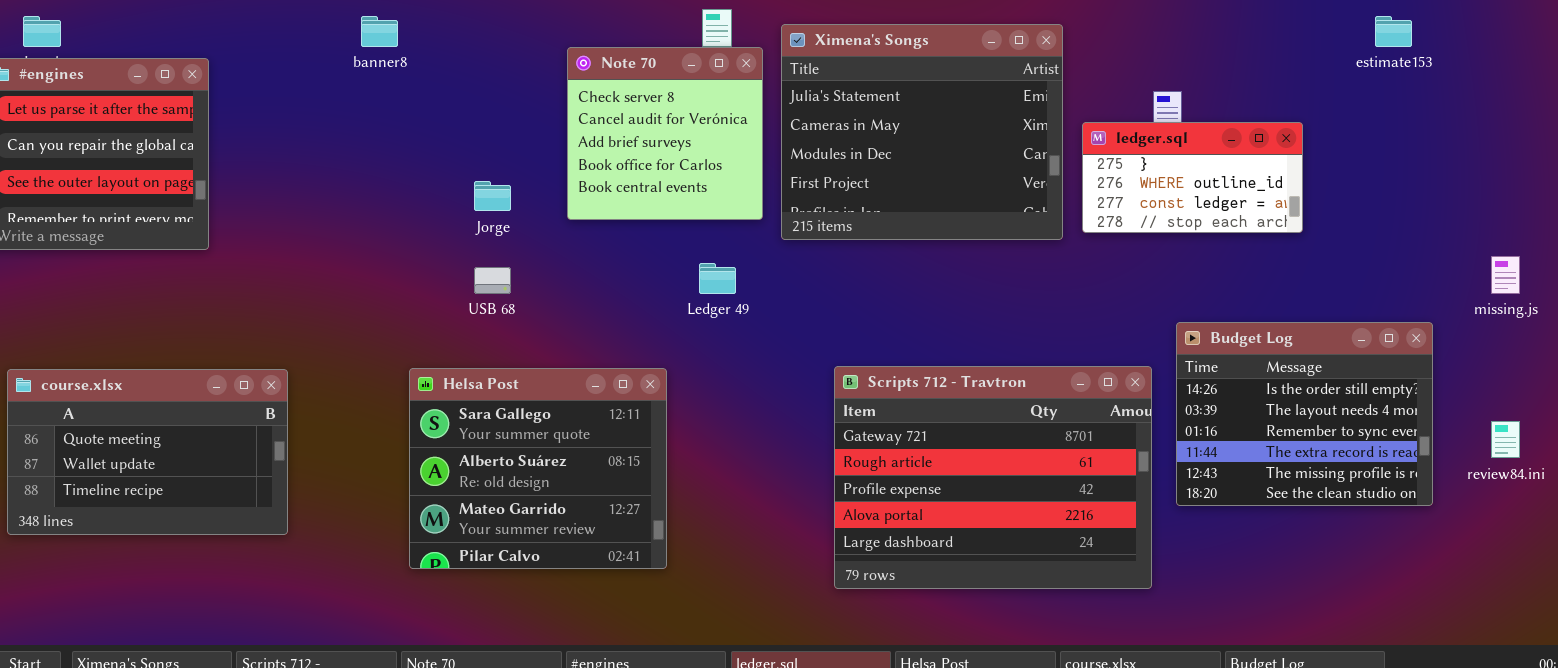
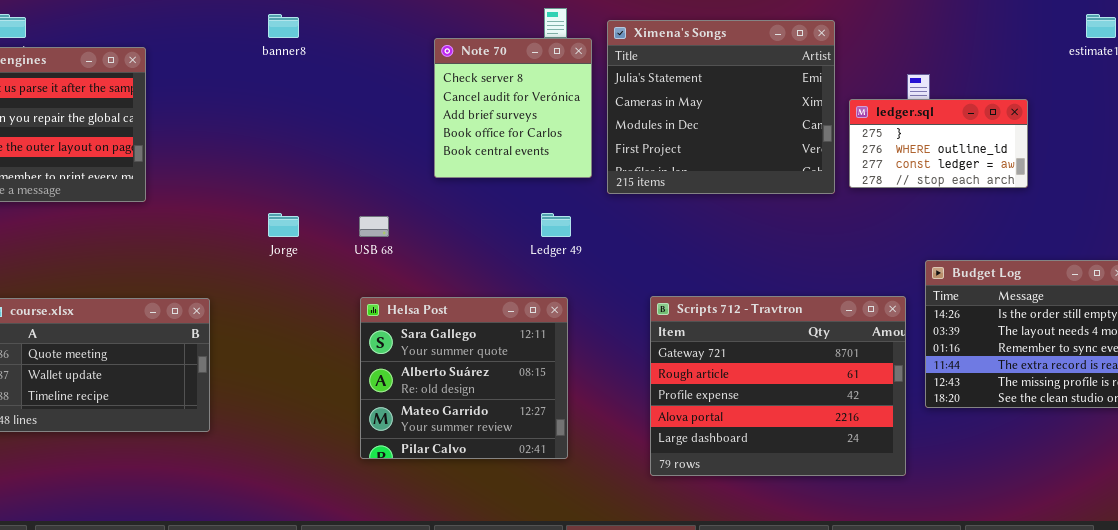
Jorge: [474,181,511,211] -> [268,213,299,237], moved
Helsa Post: [409,368,667,569] -> [360,297,568,459], moved

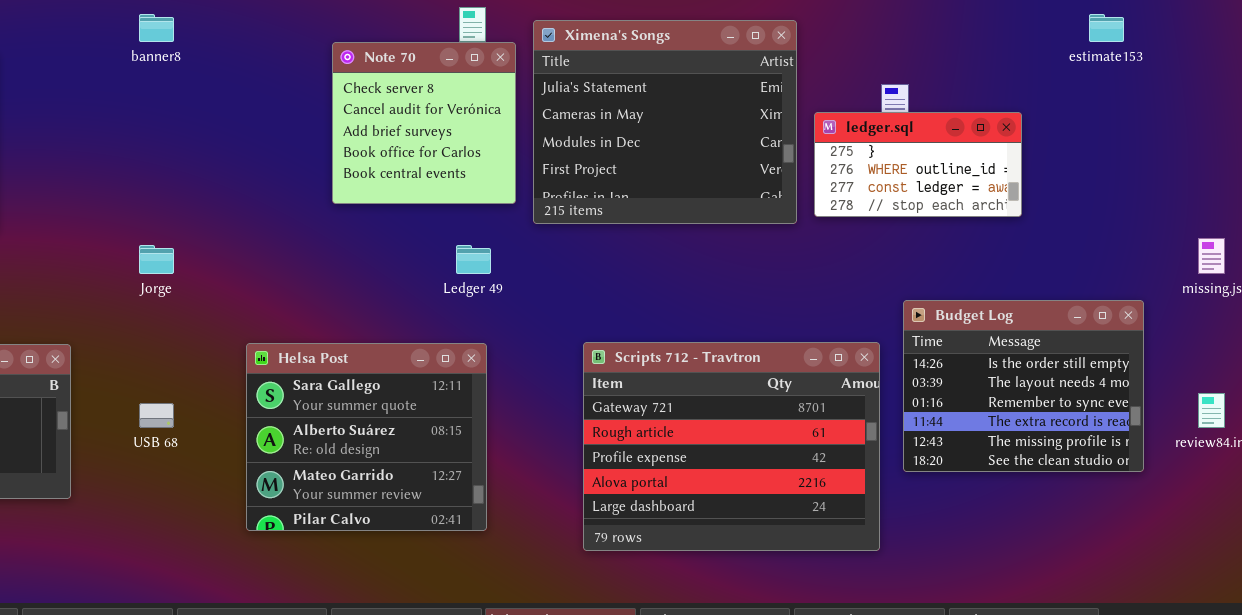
USB 68: [359,216,389,237] -> [139,403,174,428], moved

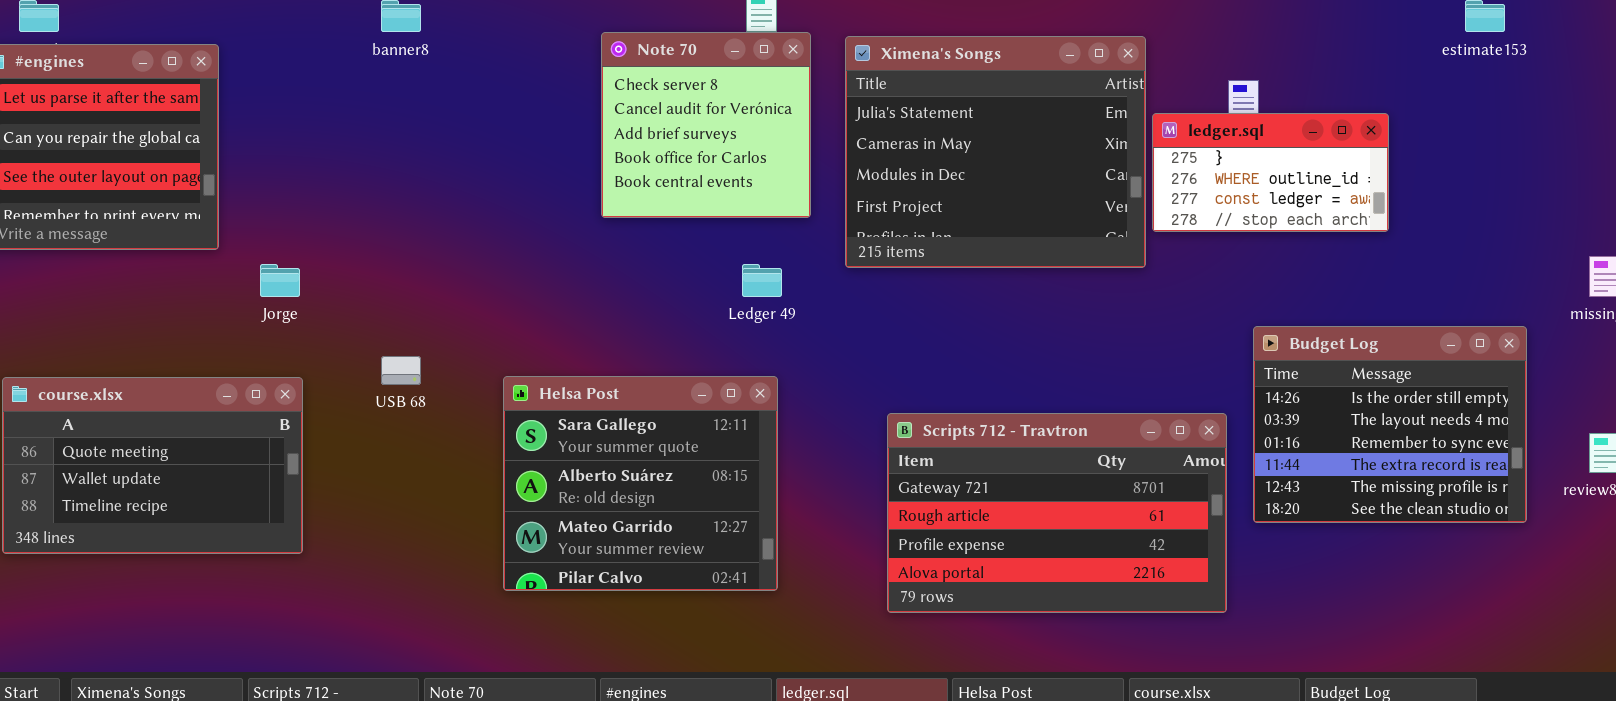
Ximena's Songs: [533,20,797,224] -> [845,36,1146,268], moved
Jorge: [139,245,174,274] -> [260,264,300,297], moved
Scripts 712 - Travtron: [583,342,880,551] -> [887,413,1227,613], resized
USB 68: [139,403,174,428] -> [381,356,421,385], moved

